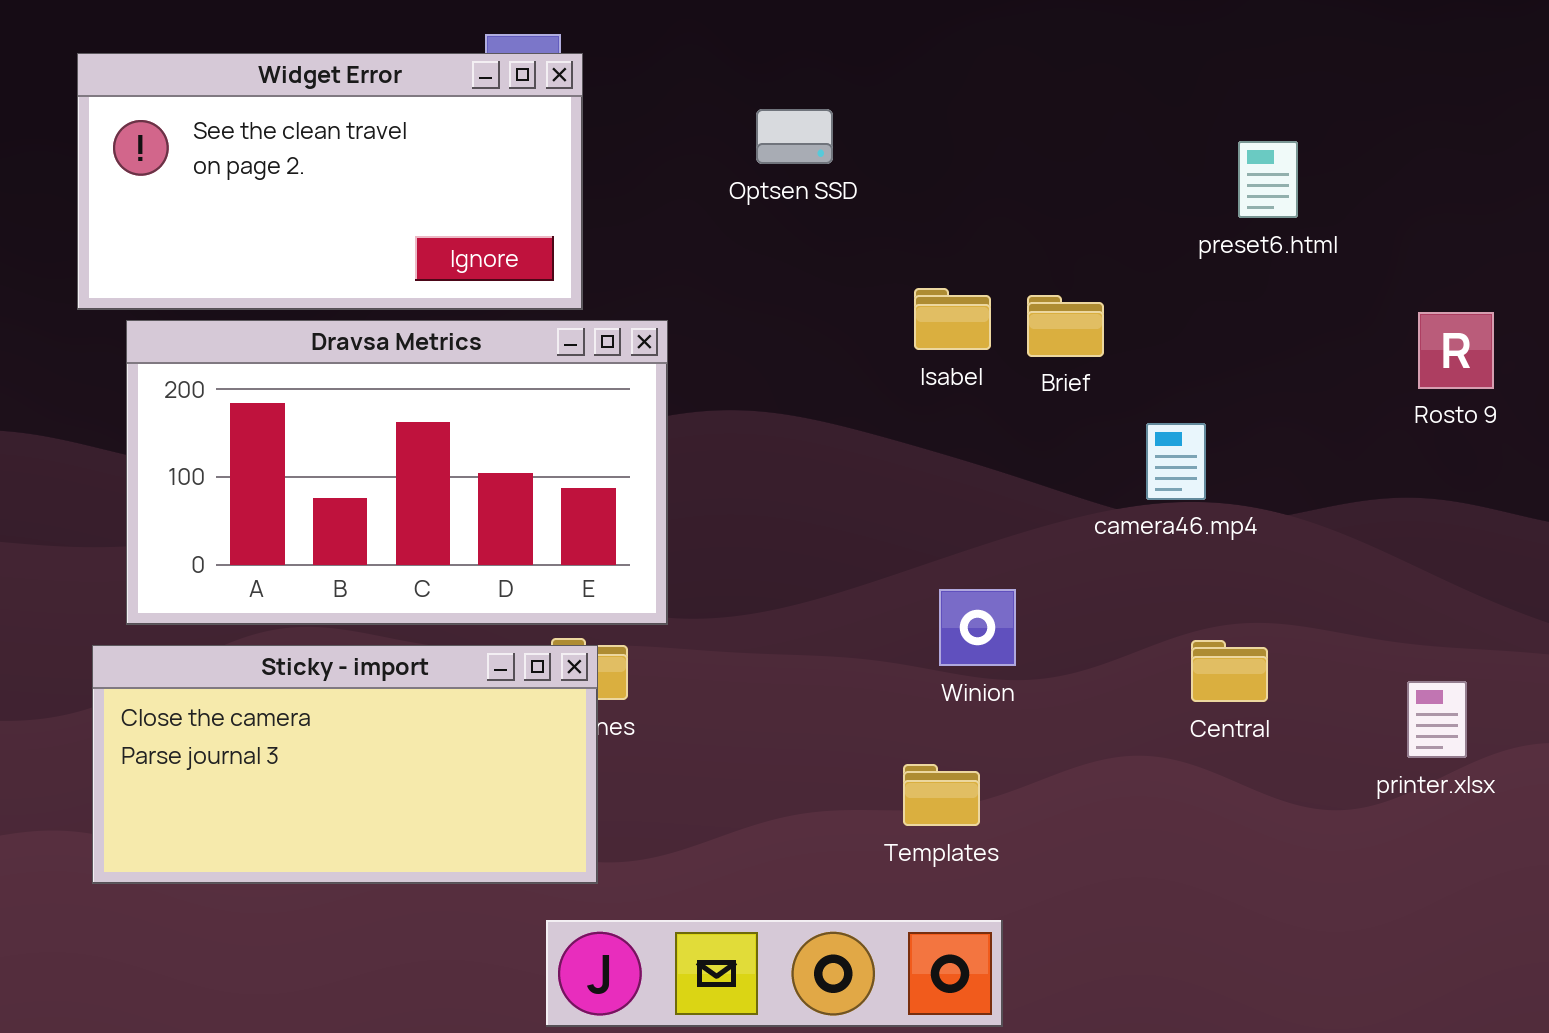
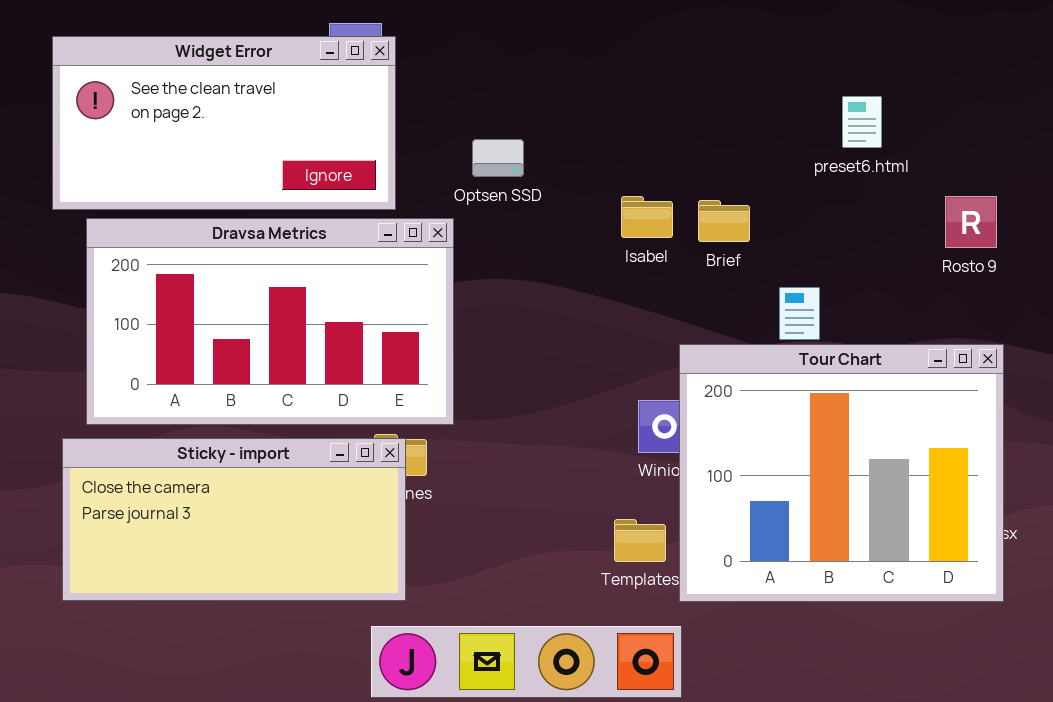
Optsen SSD: [756,109,833,164] -> [472,139,524,177], moved
Rosto 9: [1418,312,1494,389] -> [945,196,997,248], moved
Tour Chart: none -> [679,344,1004,602], opened

